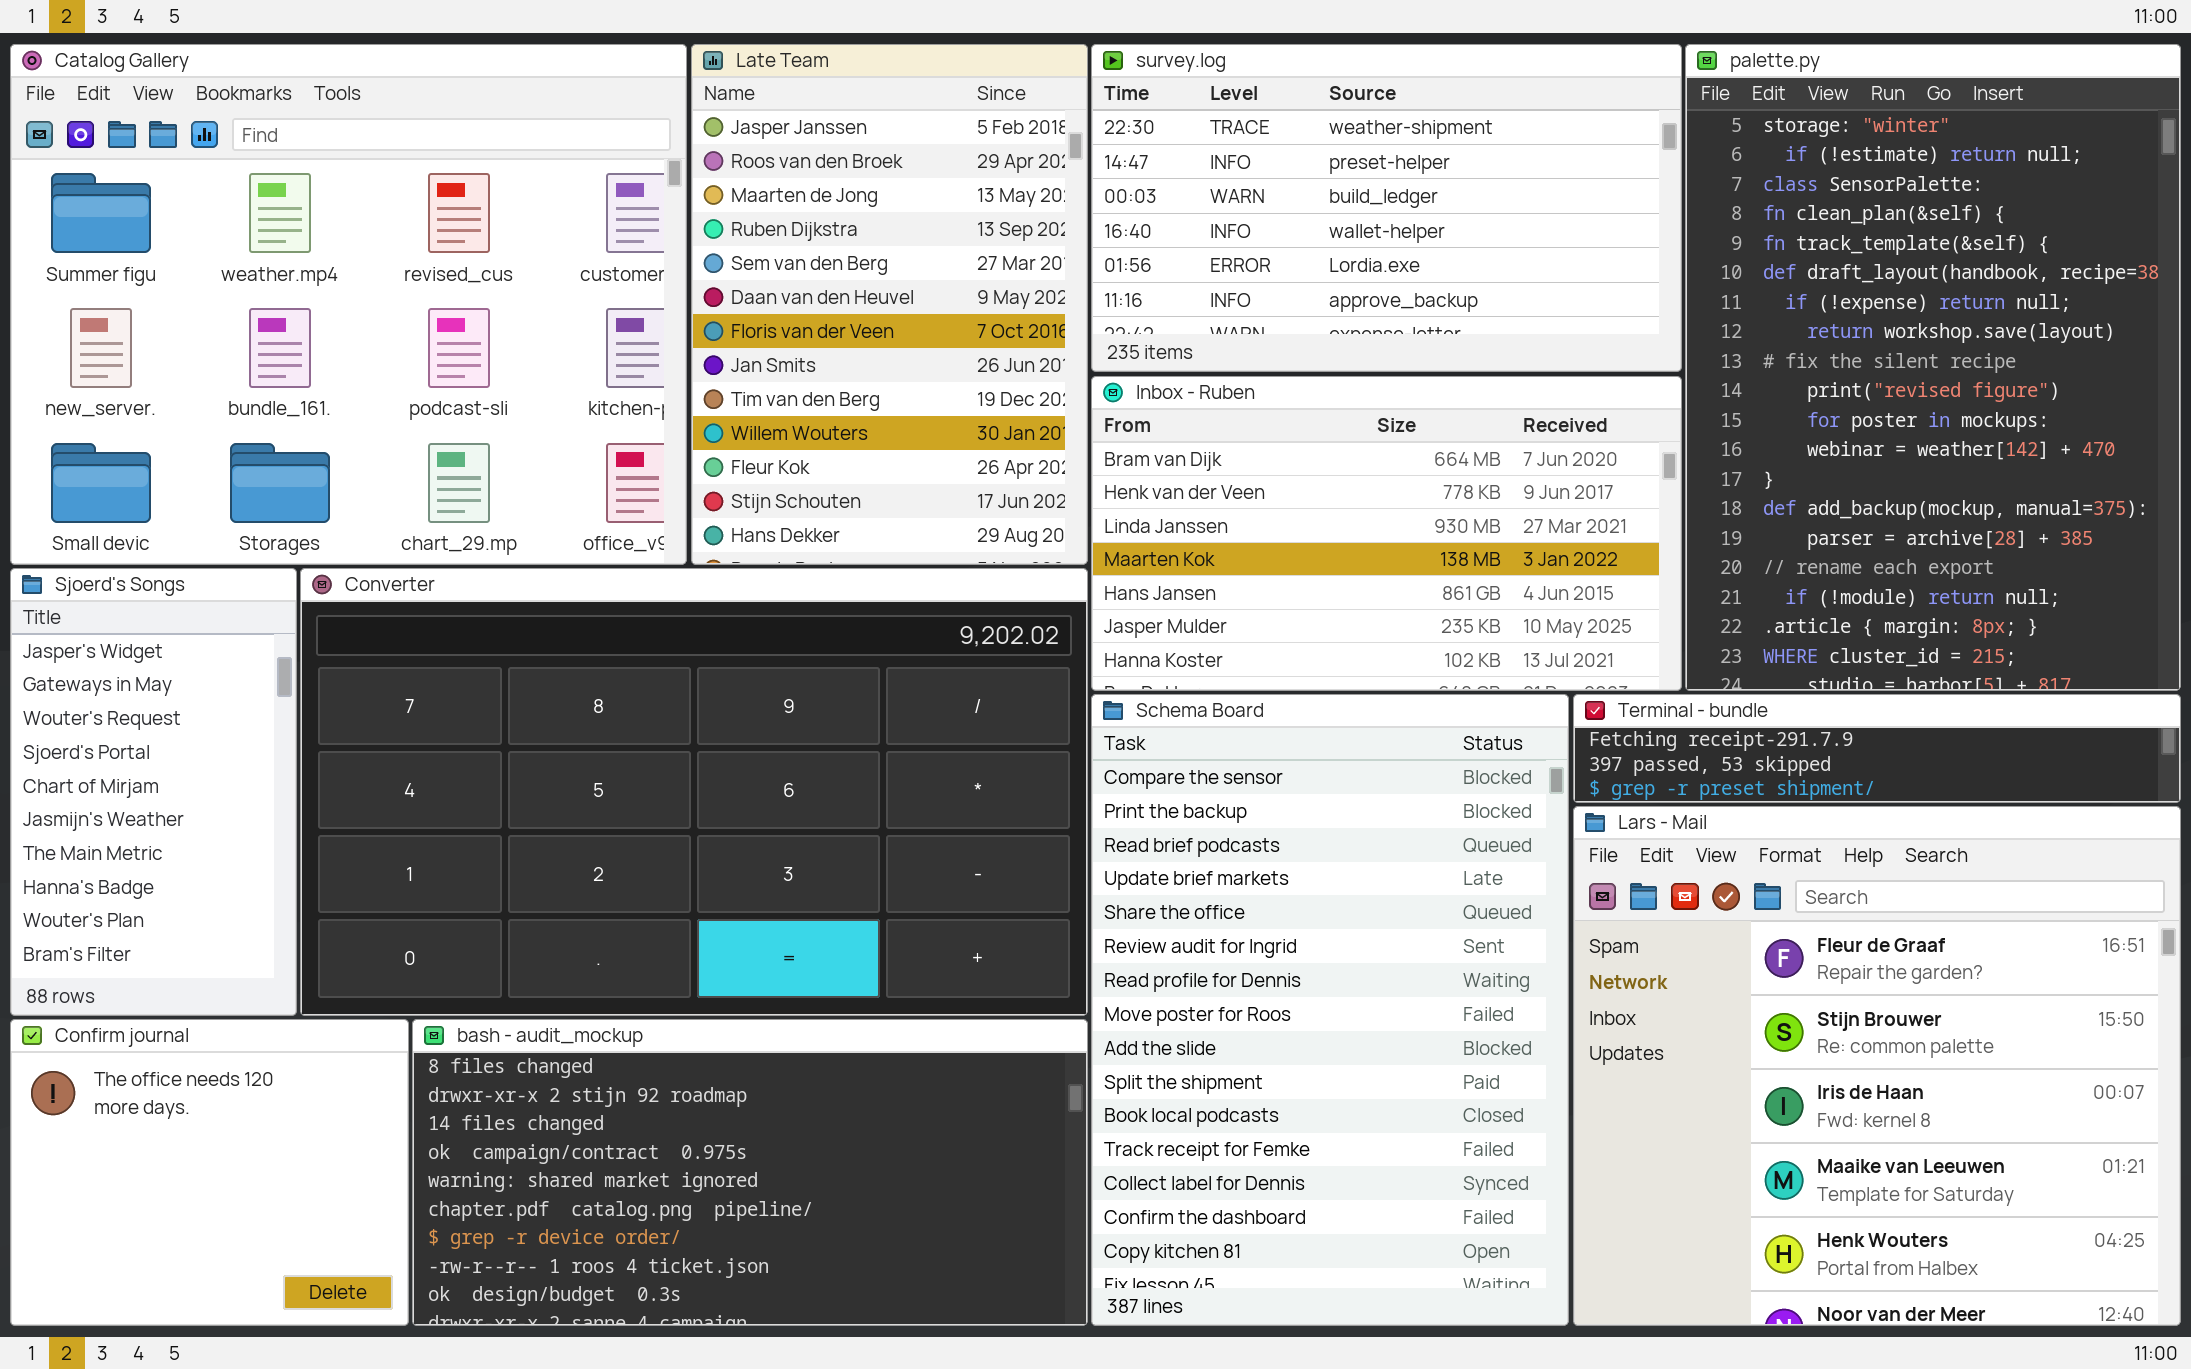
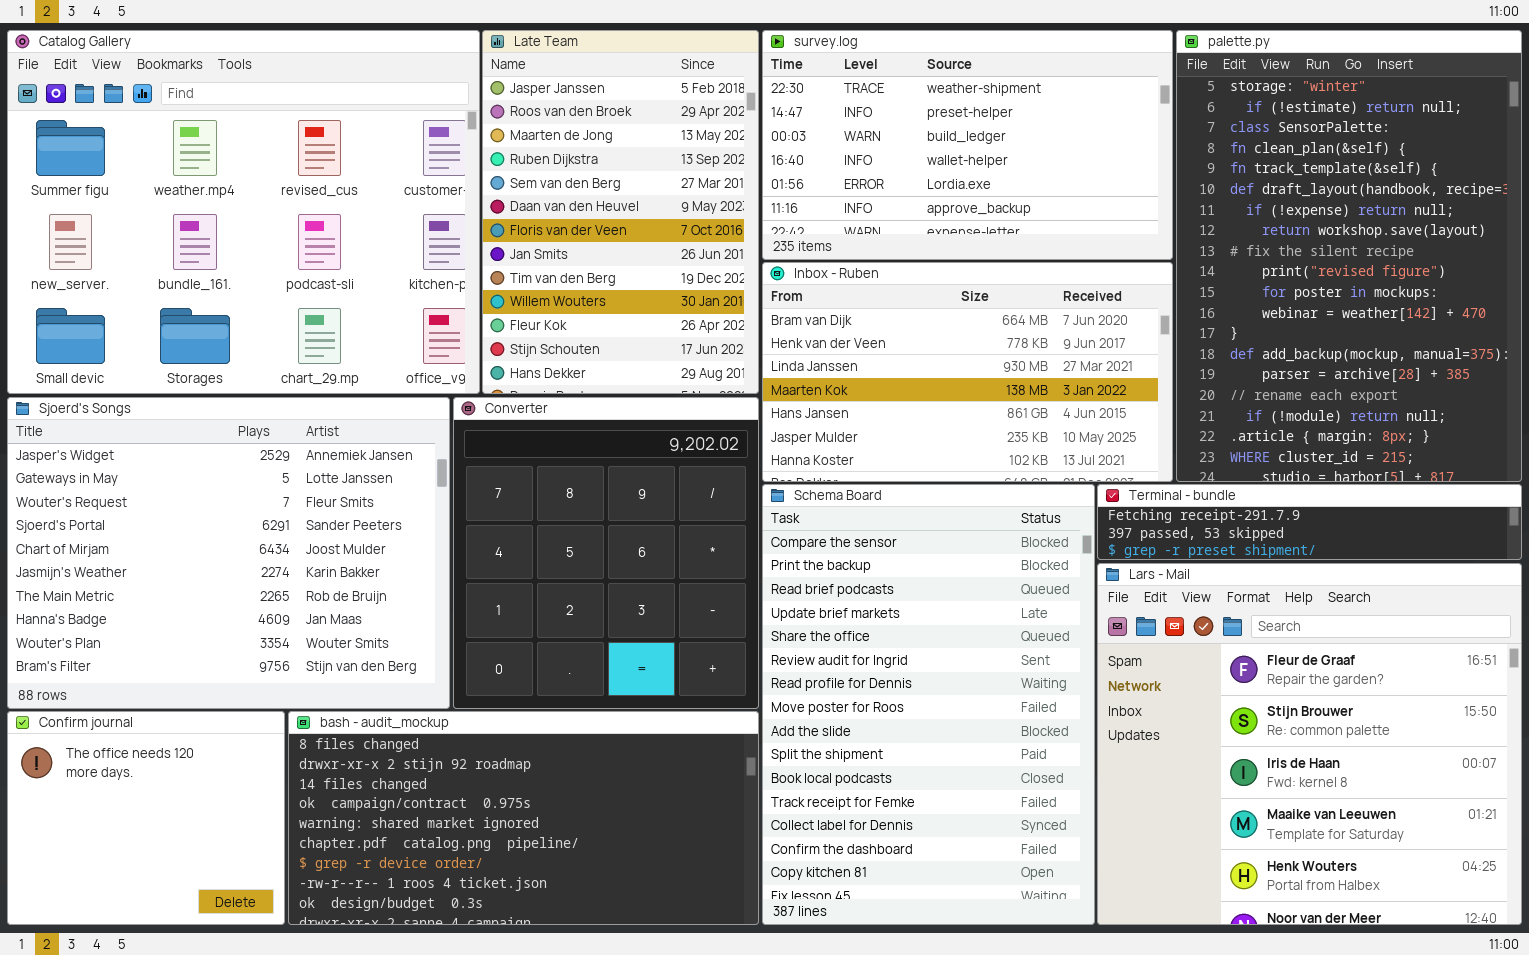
Sjoerd's Songs: [10,568,297,1016] -> [7,397,450,709], resized
Converter: [300,568,1088,1016] -> [453,397,759,709], resized

